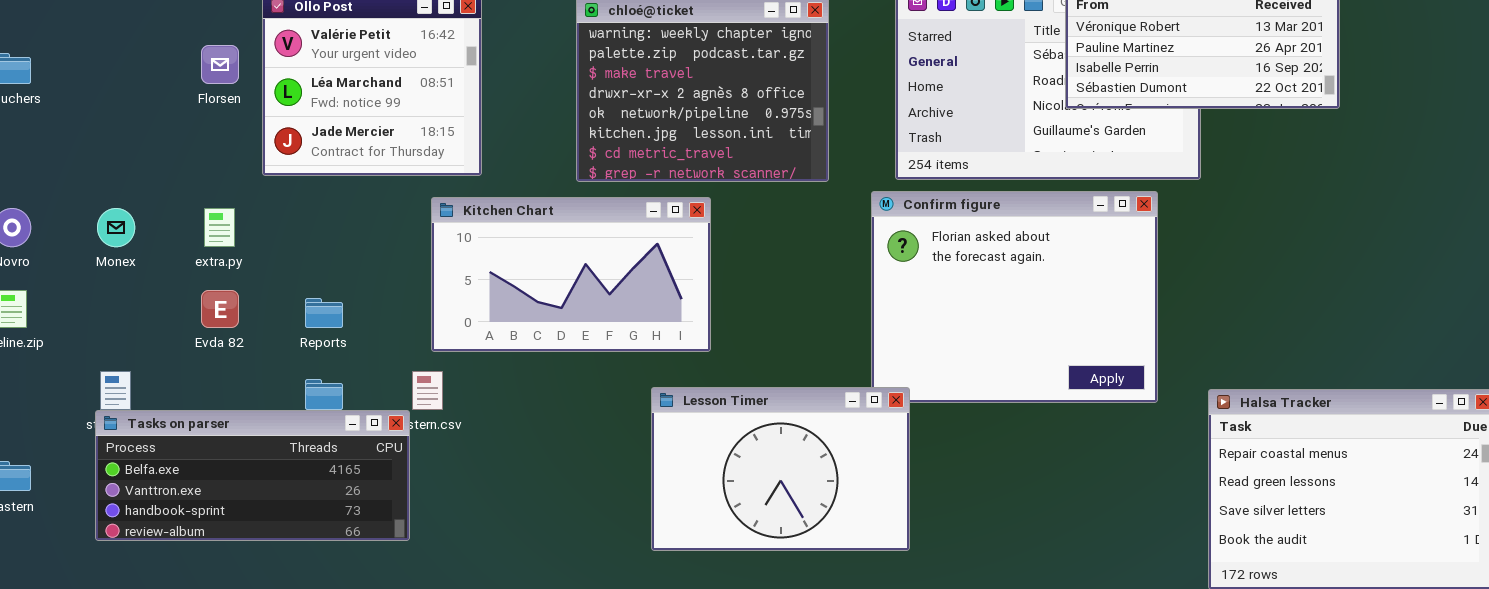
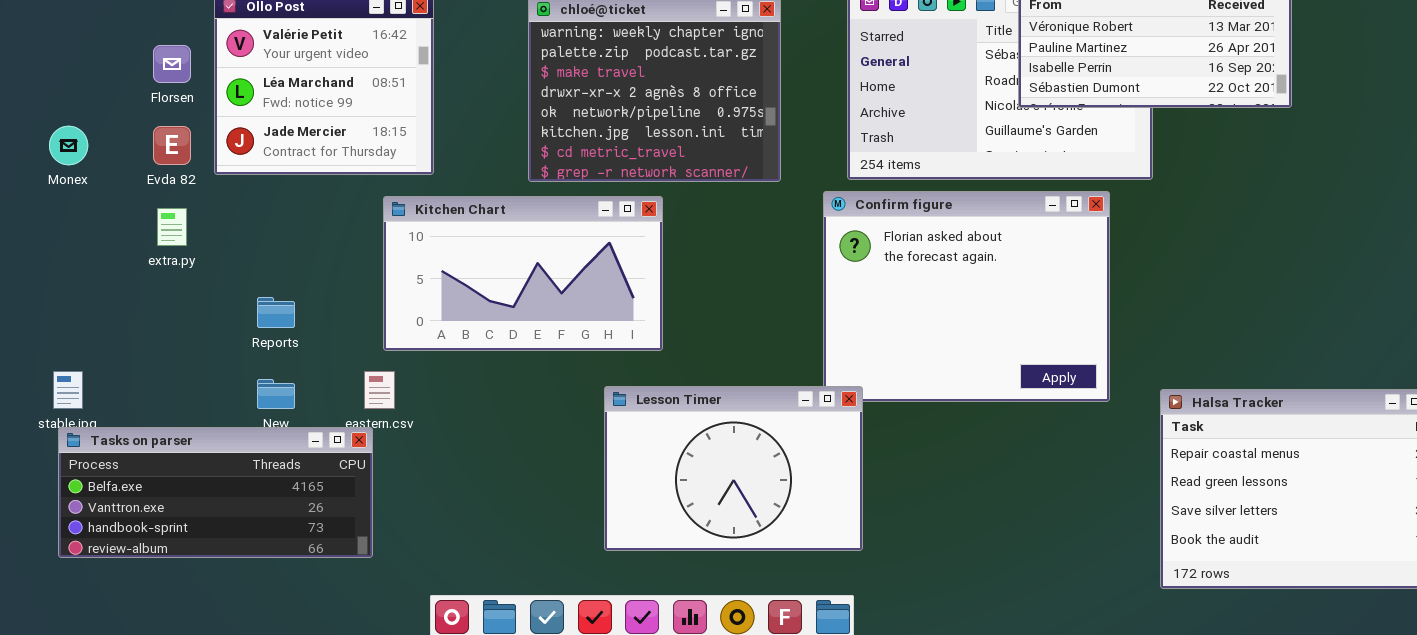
Monex: [97,208,135,247] -> [49,126,88,165], moved
Evda 82: [201,290,239,328] -> [153,126,191,165], moved
Tasks on parser: [95,410,410,541] -> [58,427,373,558], moved

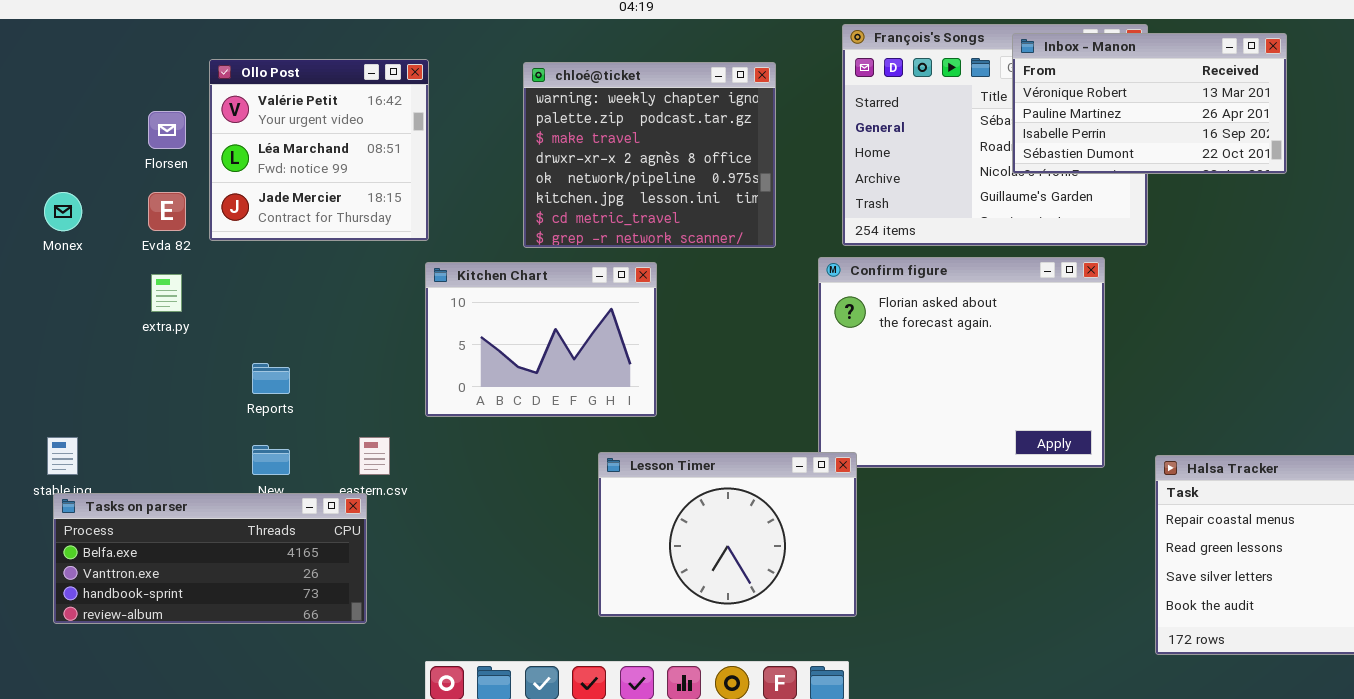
Kitchen Chart: [383,196,663,351] -> [425,262,657,417], resized

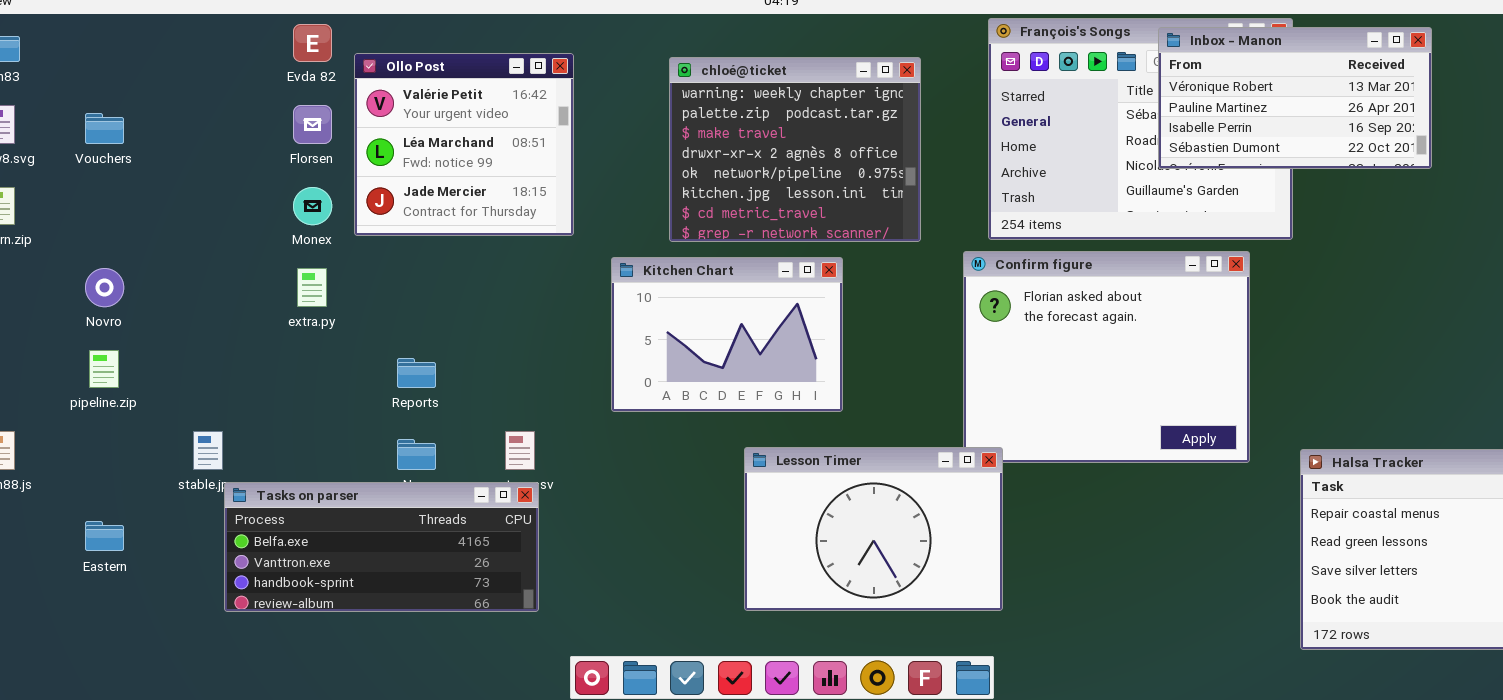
Monex: [44,192,82,231] -> [293,187,332,225], moved
Evda 82: [148,192,186,231] -> [293,24,332,62], moved
Kitchen Chart: [425,262,657,417] -> [611,257,843,412], moved
Tasks on parser: [53,493,367,624] -> [224,482,539,612], moved

